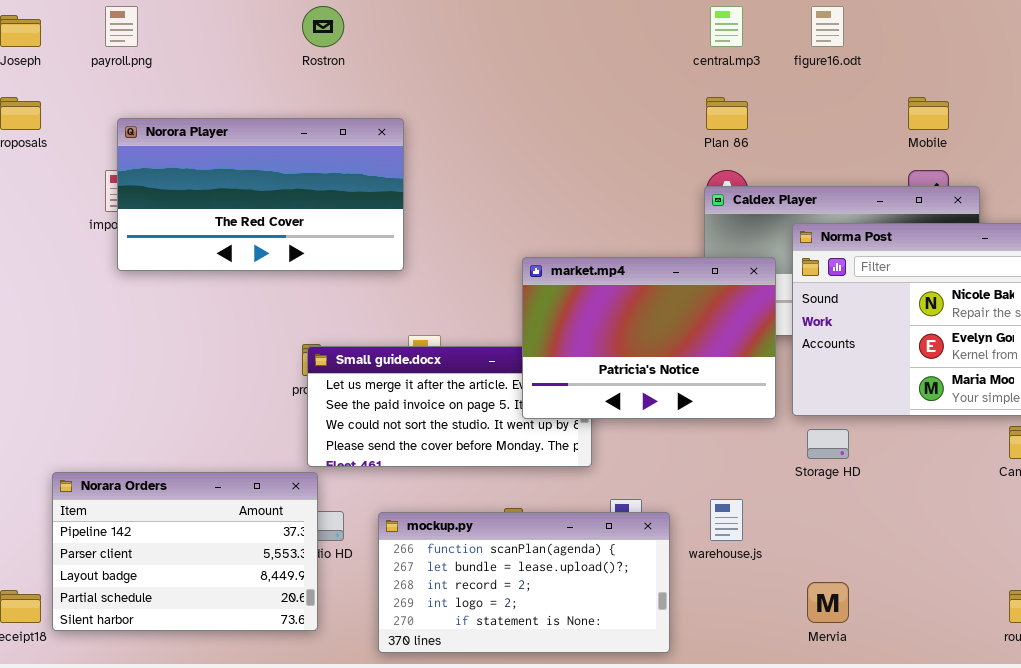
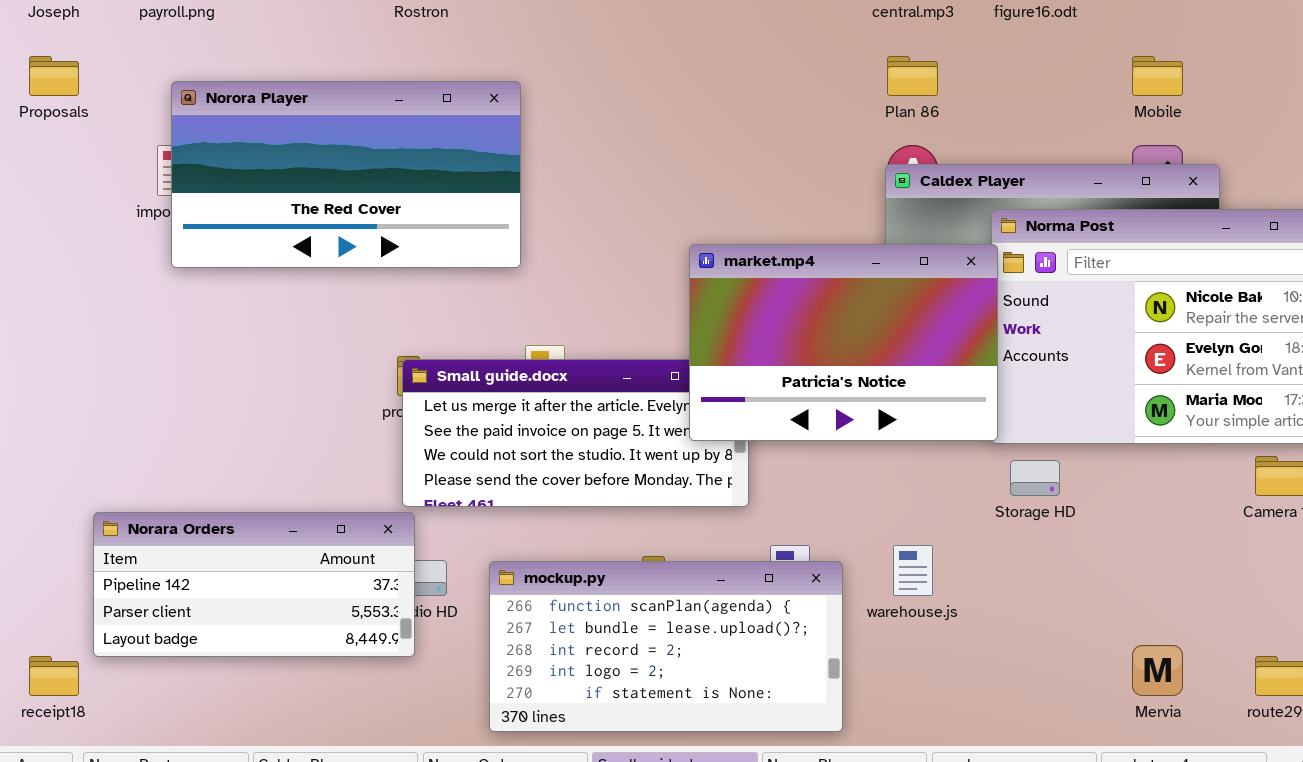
market.mp4: [522,257,776,419] -> [689,244,998,441], moved
Norara Orders: [52,472,318,631] -> [93,512,415,657], resized
Mervia: [807,582,849,623] -> [1132,645,1183,696], moved

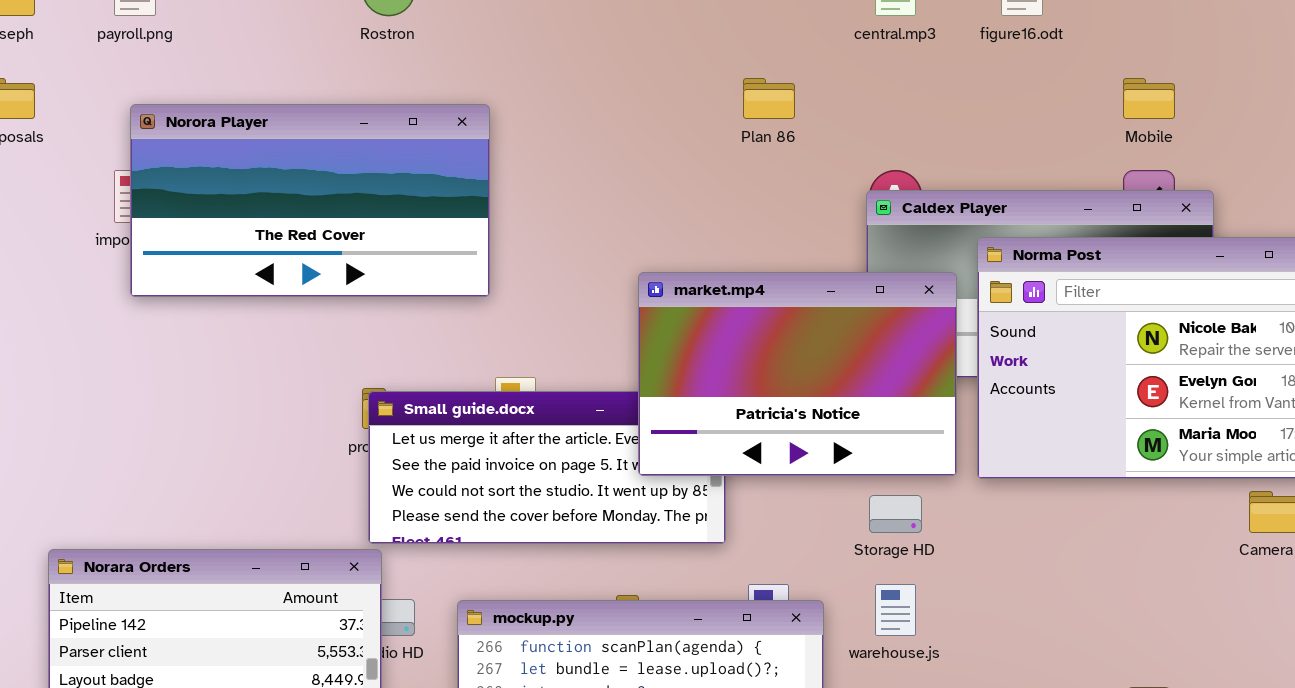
Plan 86: [887,56,938,96] -> [743,78,795,119], moved
market.mp4: [689,244,998,441] -> [638,272,957,476], moved
Storage HD: [1010,460,1060,496] -> [869,495,922,533], moved

